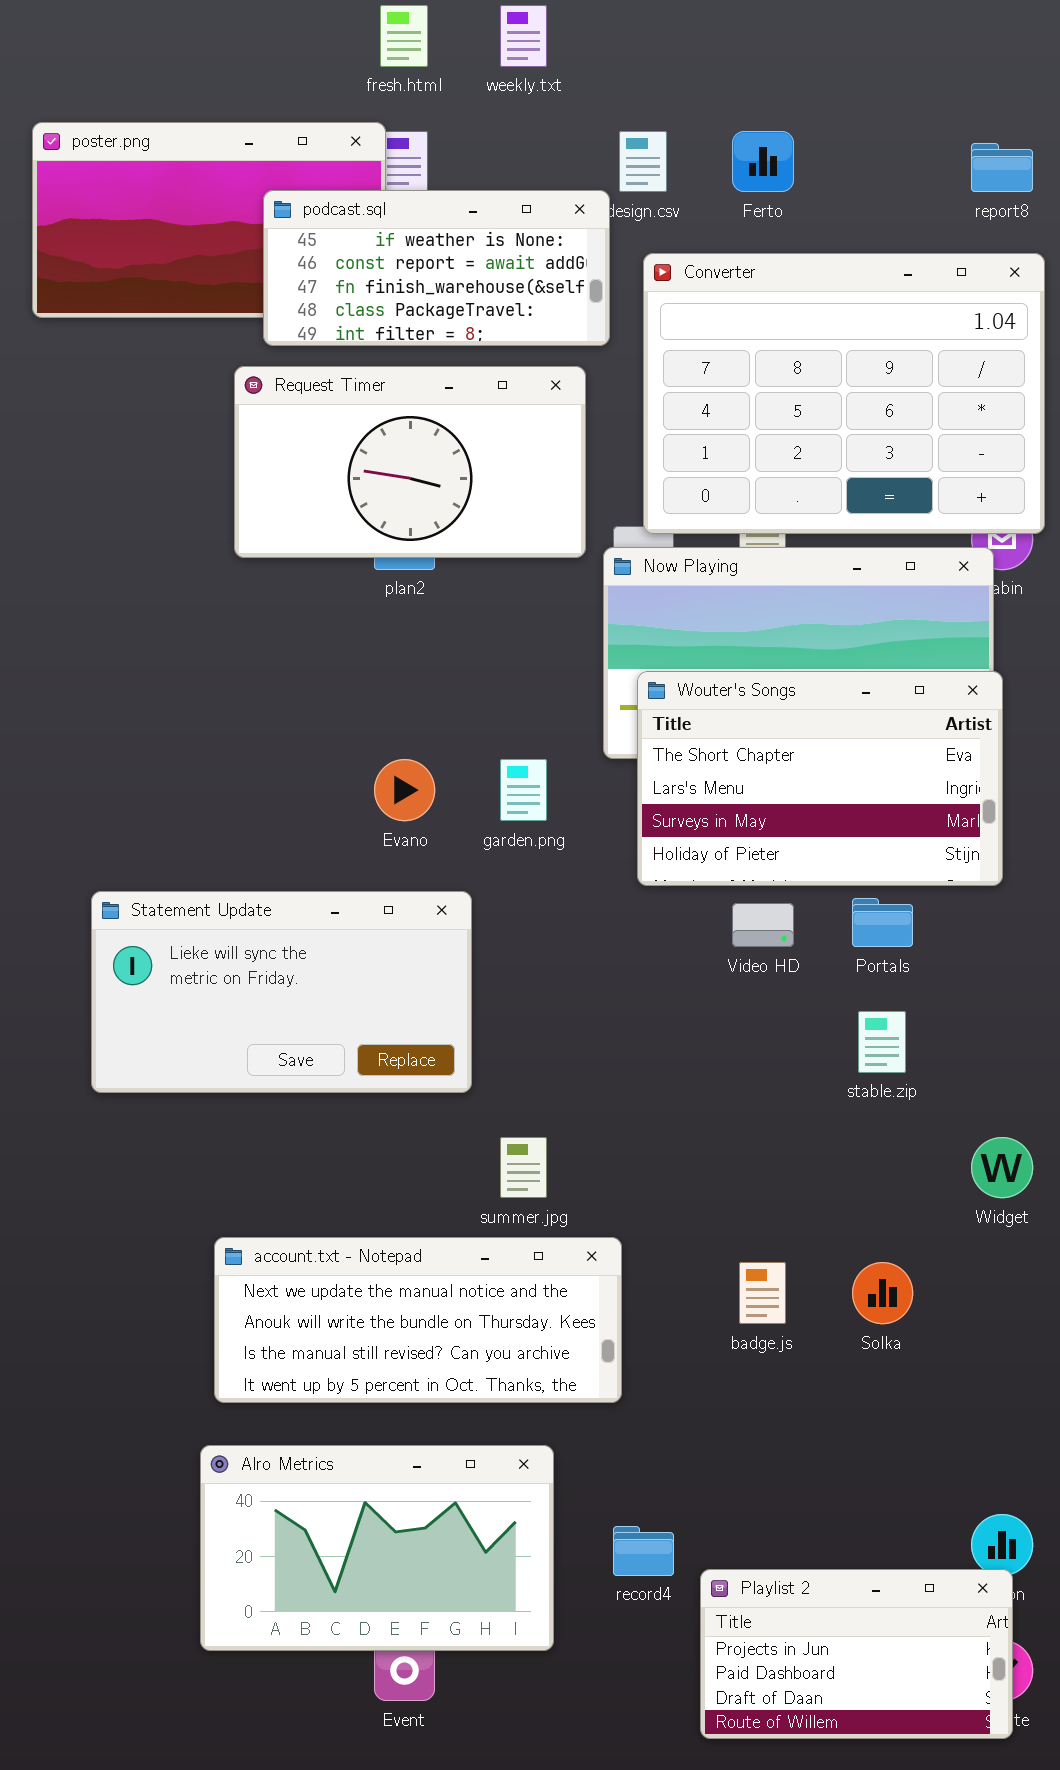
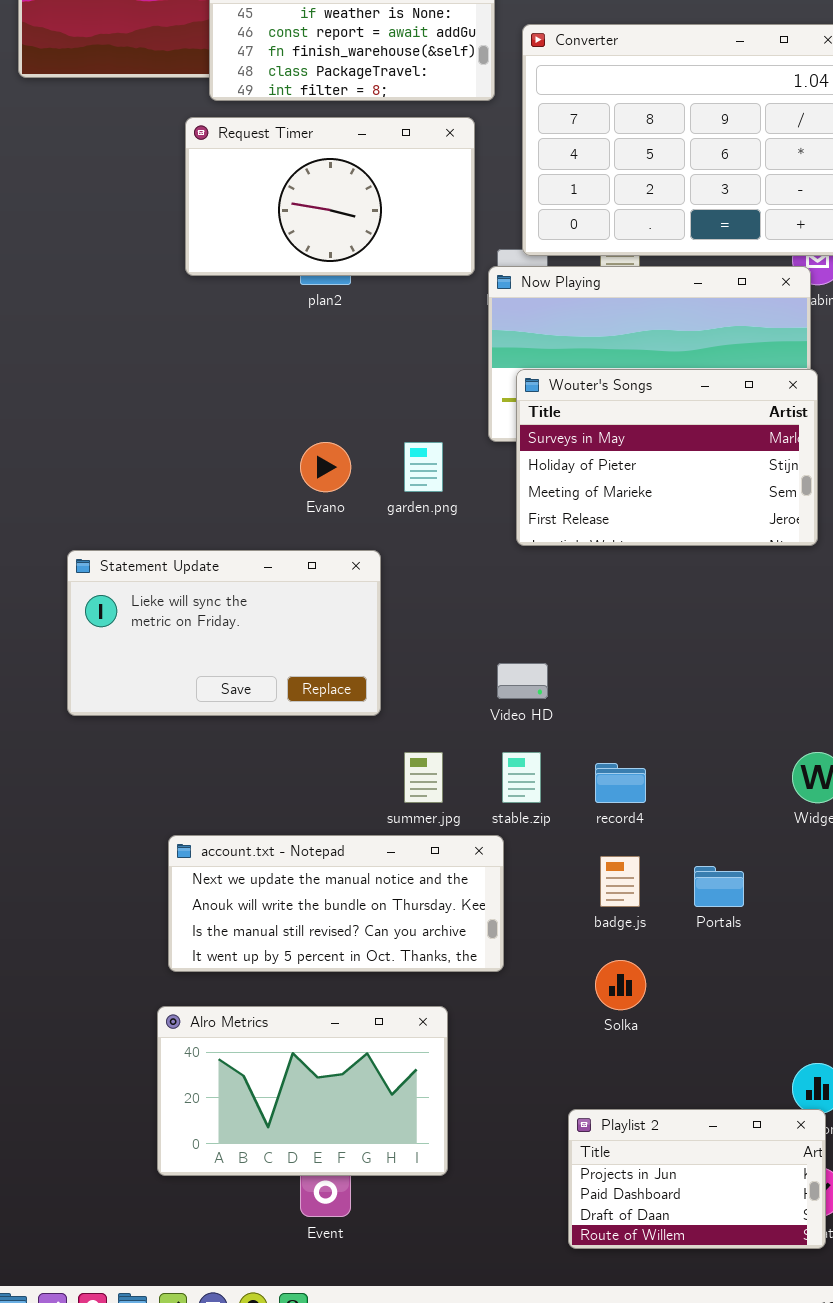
Wouter's Songs: [637,671,1003,886] -> [516,369,818,546], scrolled down 2 rows
Portals: [852,898,913,947] -> [694,866,744,907], moved
Video HD: [732,903,794,947] -> [497,663,548,699], moved
stable.zip: [858,1011,906,1073] -> [502,752,541,803], moved
Solka: [852,1262,913,1324] -> [595,960,646,1010], moved
record4: [613,1526,674,1576] -> [595,763,646,803], moved

